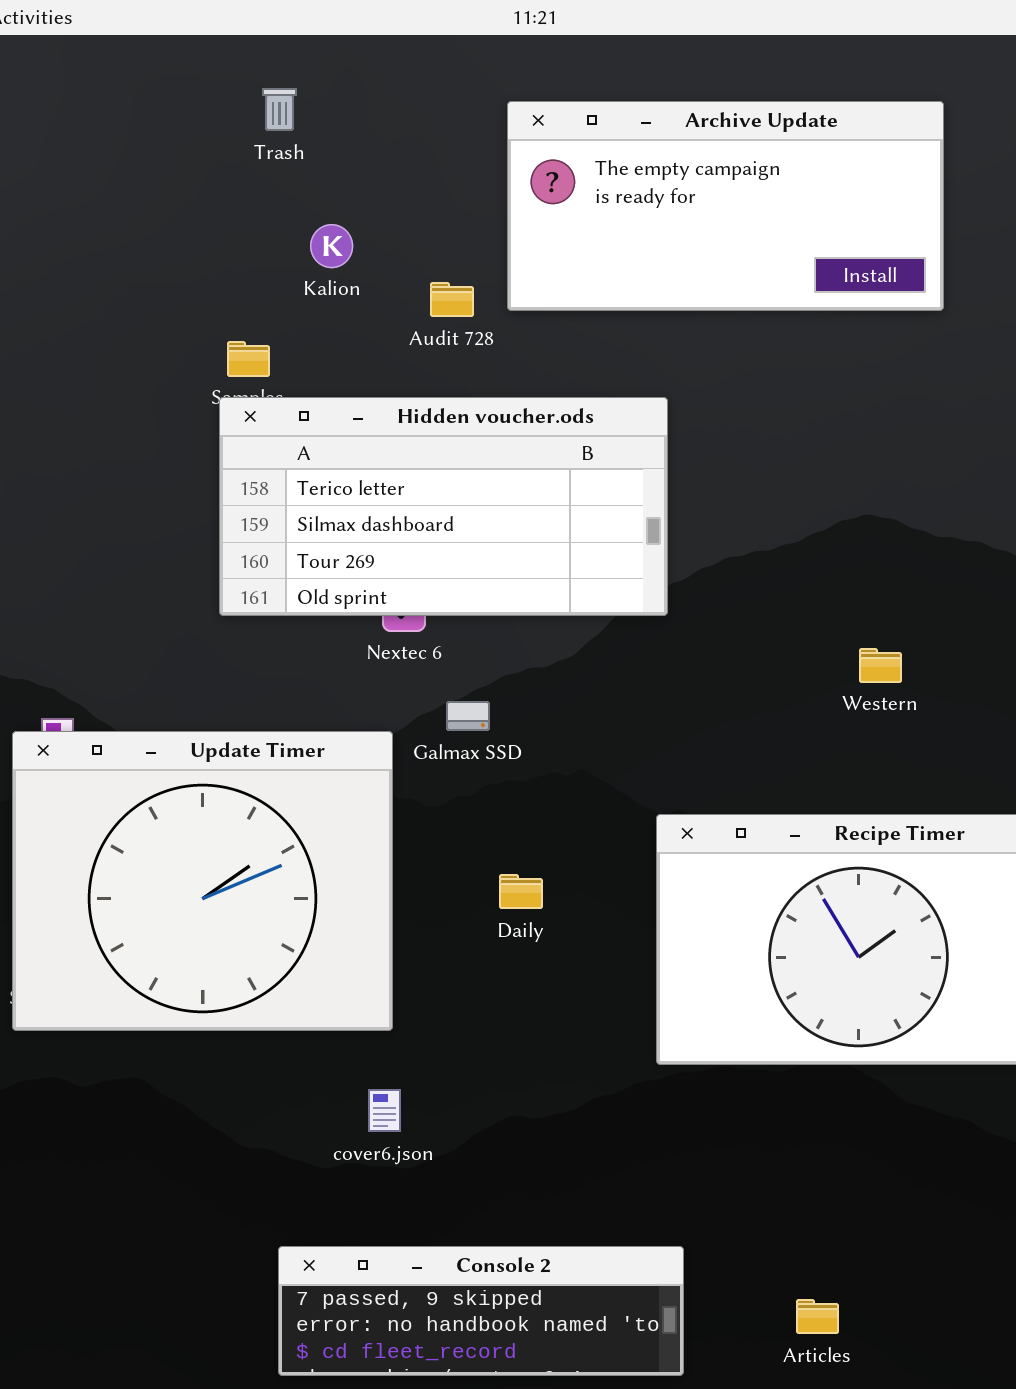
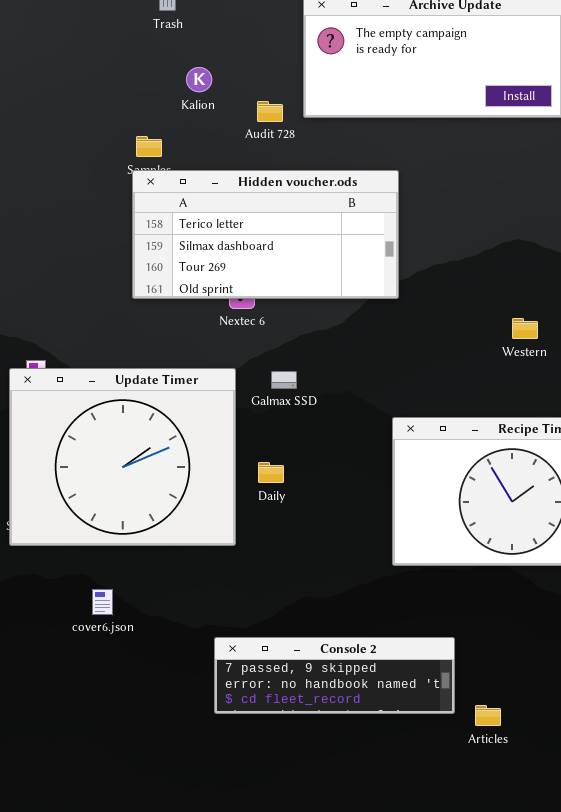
Galmax SSD: [446,701,490,731] -> [271,371,297,389], moved
Daily: [499,874,543,909] -> [258,462,284,483], moved
cover6.json: [368,1089,401,1132] -> [92,589,113,615], moved
Console 2: [278,1246,684,1376] -> [214,637,455,714], moved

